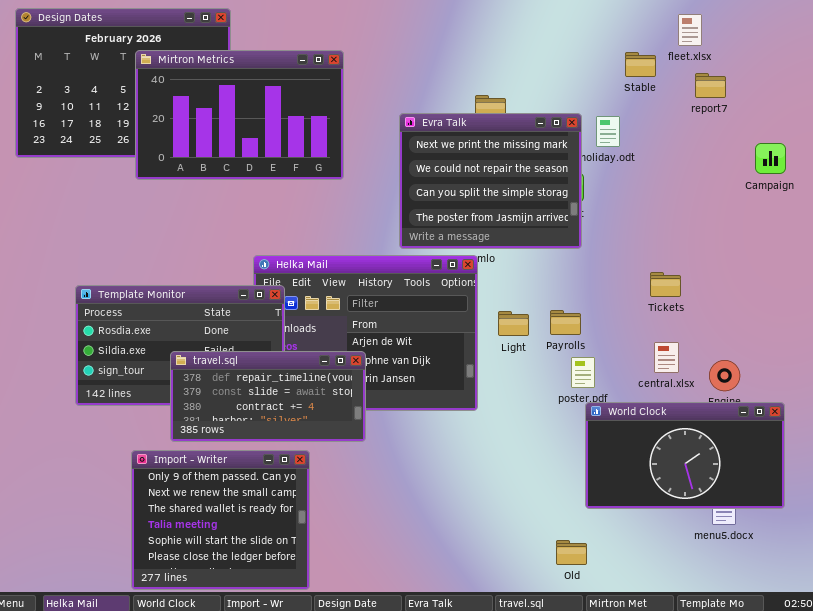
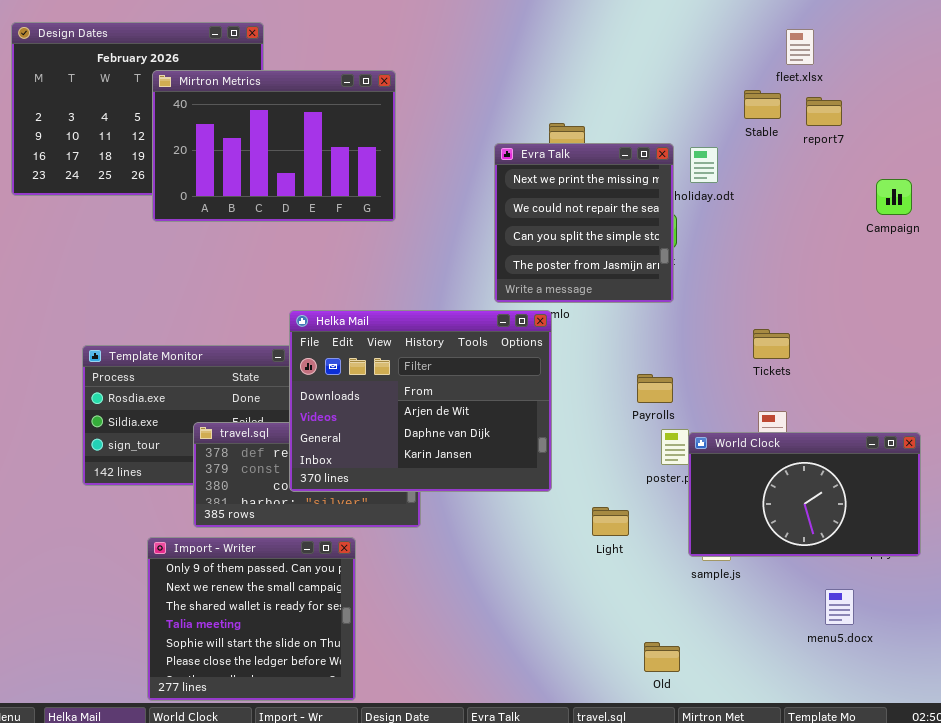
Stable: [625,52,656,77] -> [744,90,781,119], moved
Evra Talk: [399,113,582,249] -> [494,143,674,303], resized
Helka Mail: [253,255,478,411] -> [289,310,552,492], raised
Light: [498,311,529,336] -> [592,507,629,536], moved
World Clock: [585,402,785,509] -> [688,432,921,557], moved

